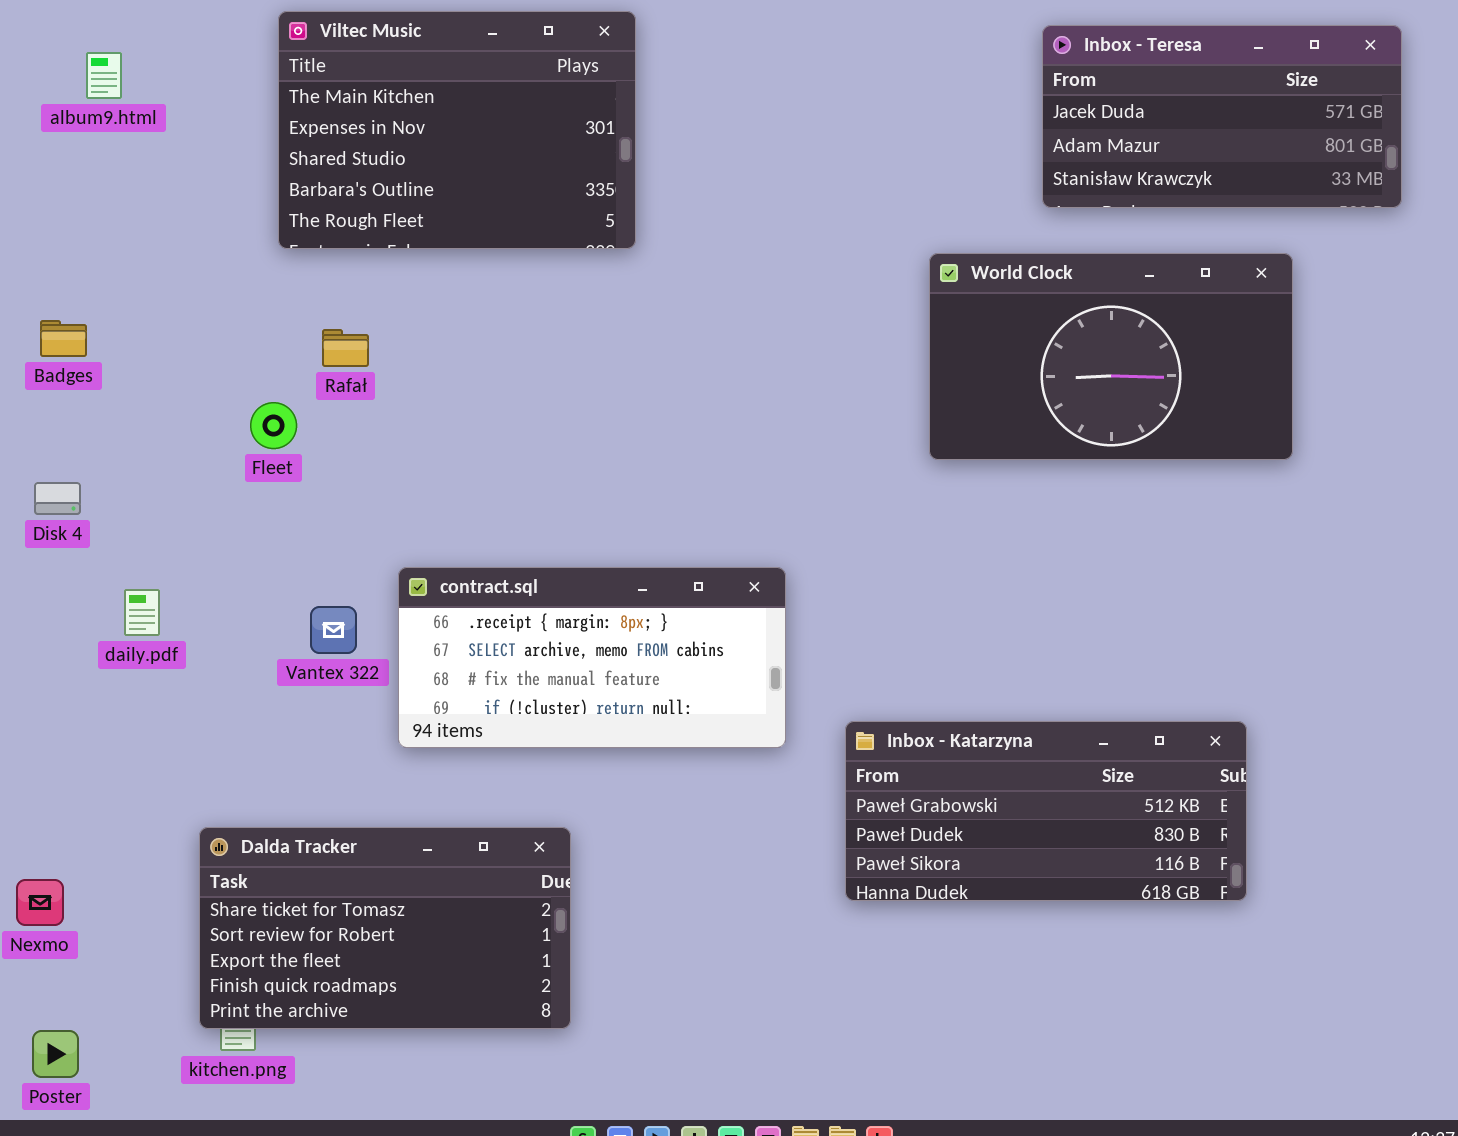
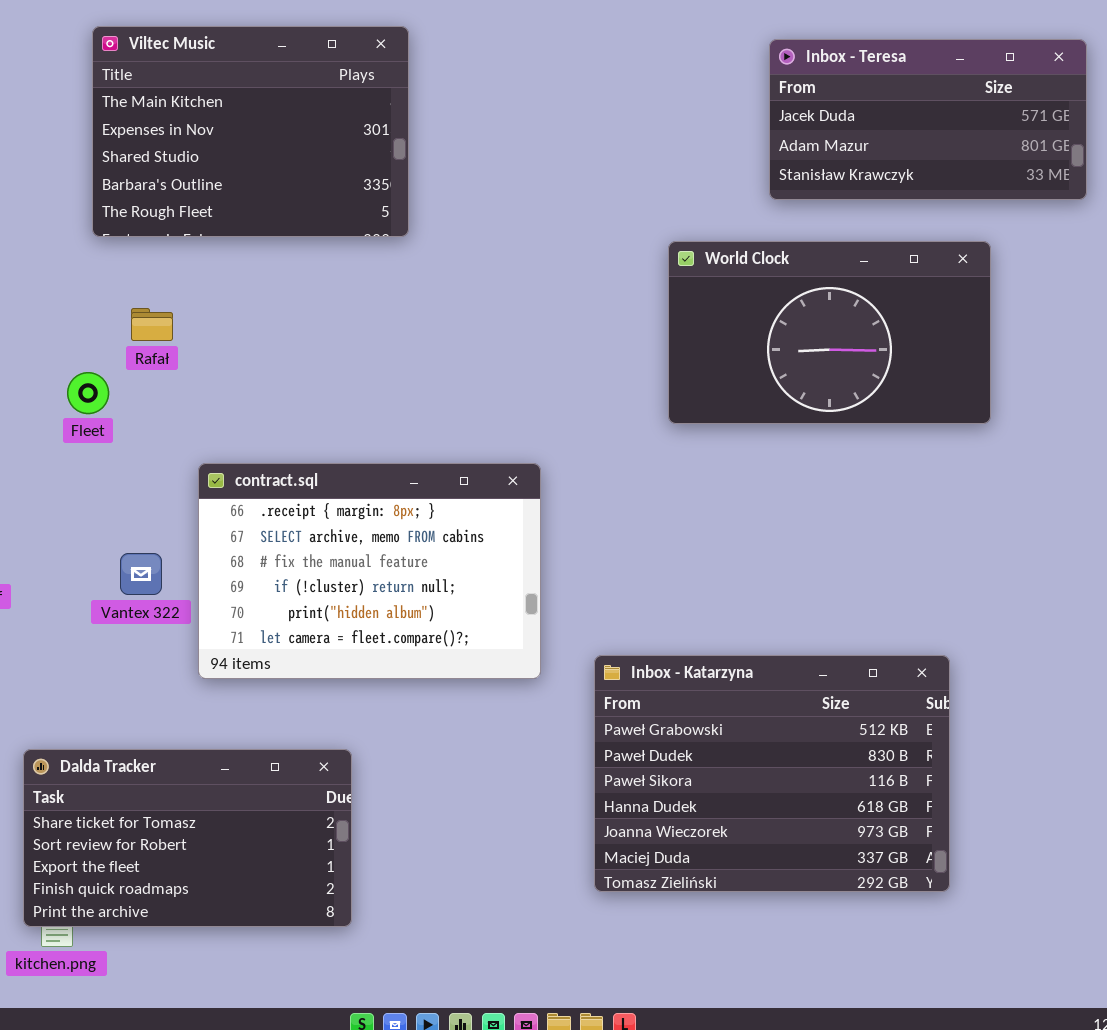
contract.sql: [398,567,786,748] -> [198,463,541,679], resized
Inbox - Katarzyna: [845,721,1247,901] -> [594,655,950,892], resized

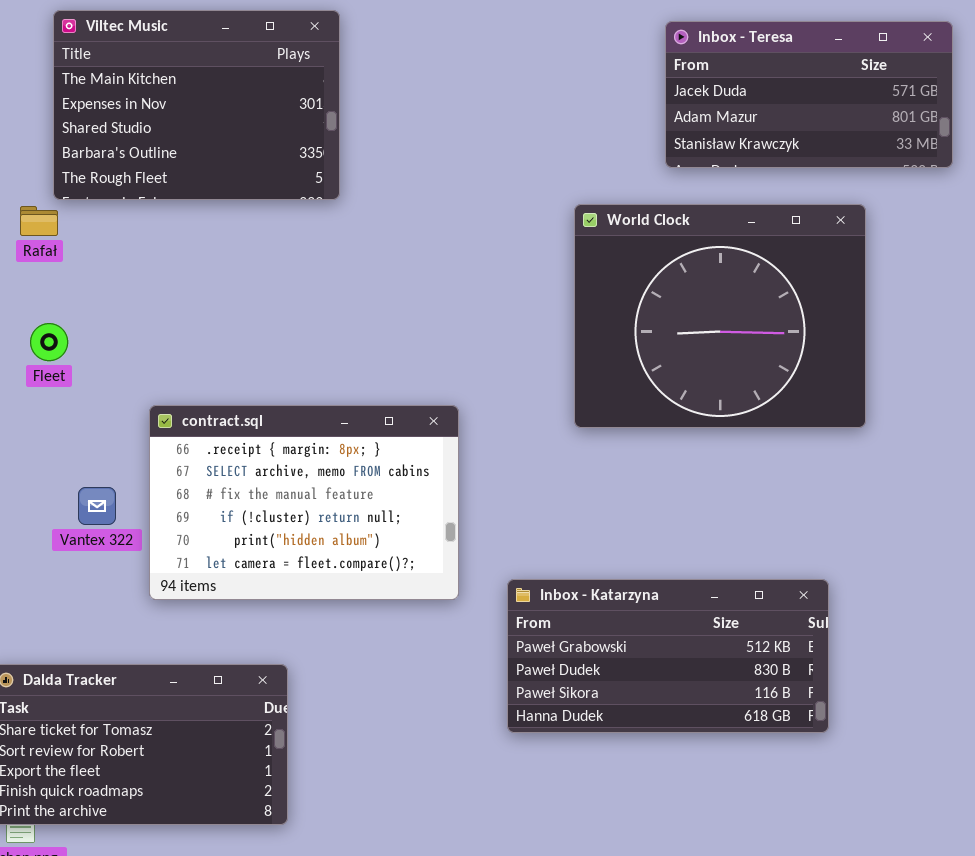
World Clock: [668,241,991,424] -> [574,204,866,428], resized
Rafał: [131,308,173,341] -> [20,206,58,236], moved
Inbox - Katarzyna: [594,655,950,892] -> [507,579,829,733], resized

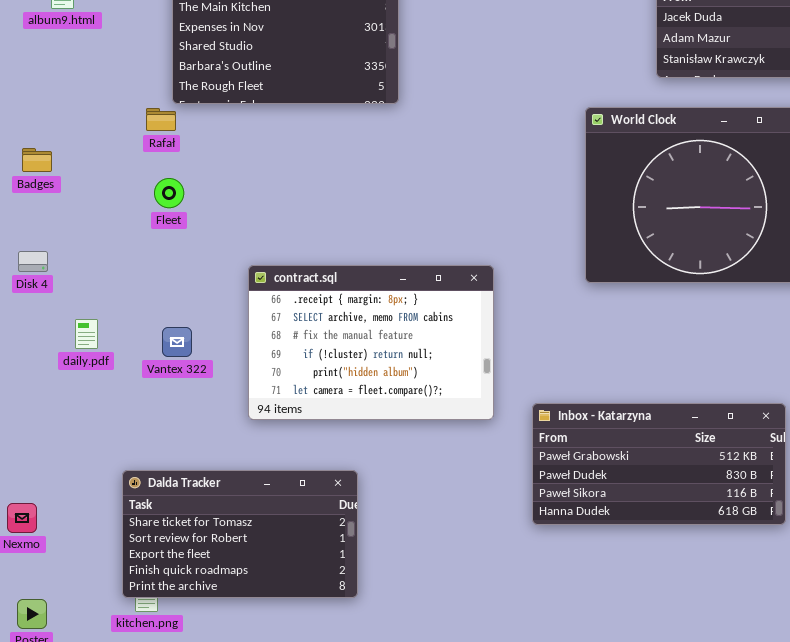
Fleet: [30,323,68,361] -> [154,178,184,208], moved
Vantex 322: [78,487,116,525] -> [162,327,192,357], moved

